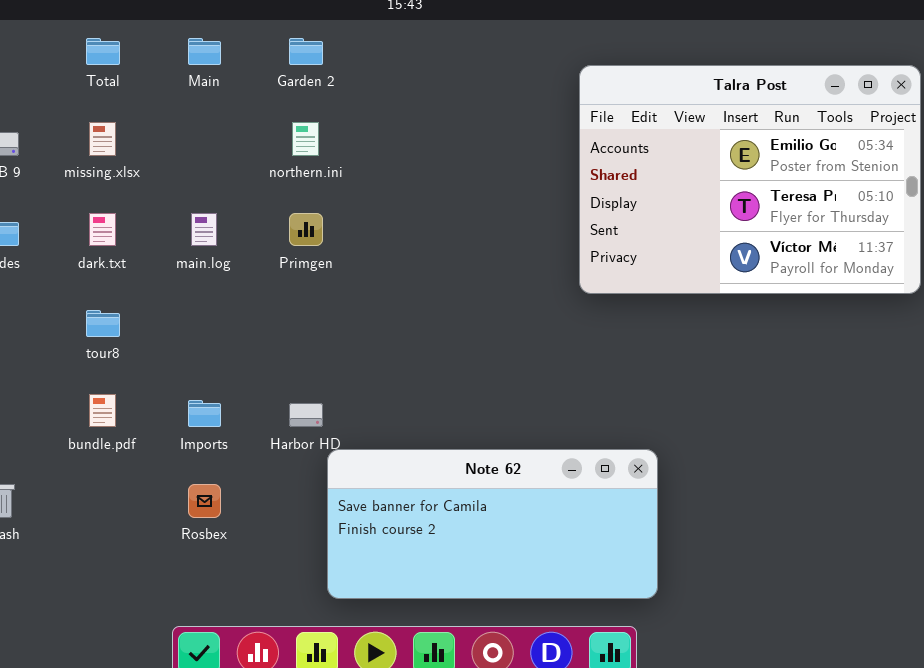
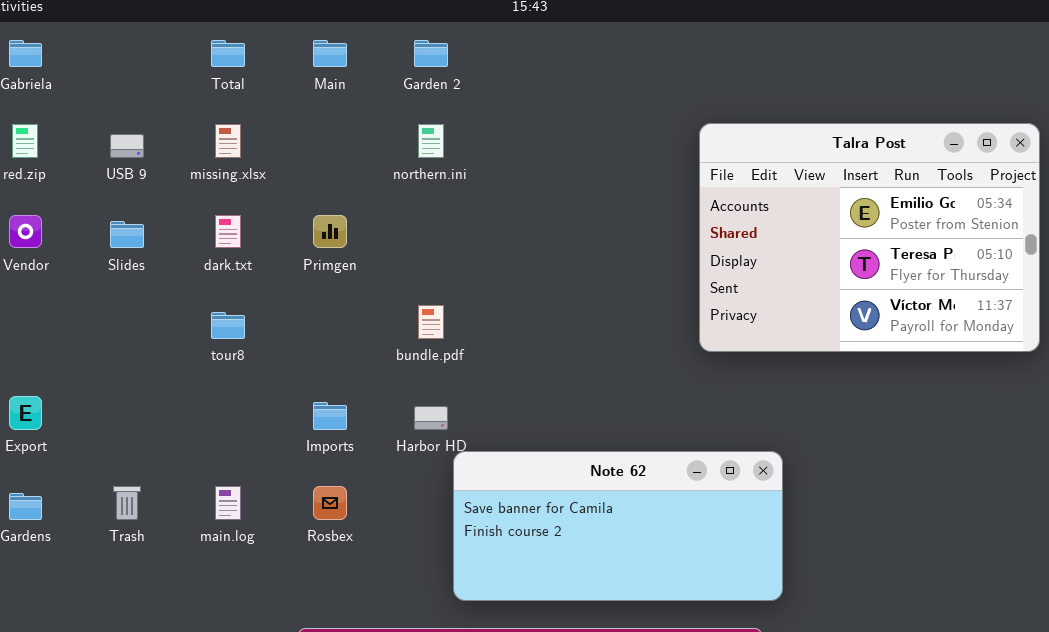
Talra Post: [579,65,921,294] -> [699,123,1040,352], moved
main.log: [191,213,217,246] -> [215,486,241,520], moved
Primgen: [289,213,323,246] -> [313,215,347,248], moved
bundle.pdf: [89,394,116,427] -> [418,305,444,339], moved

